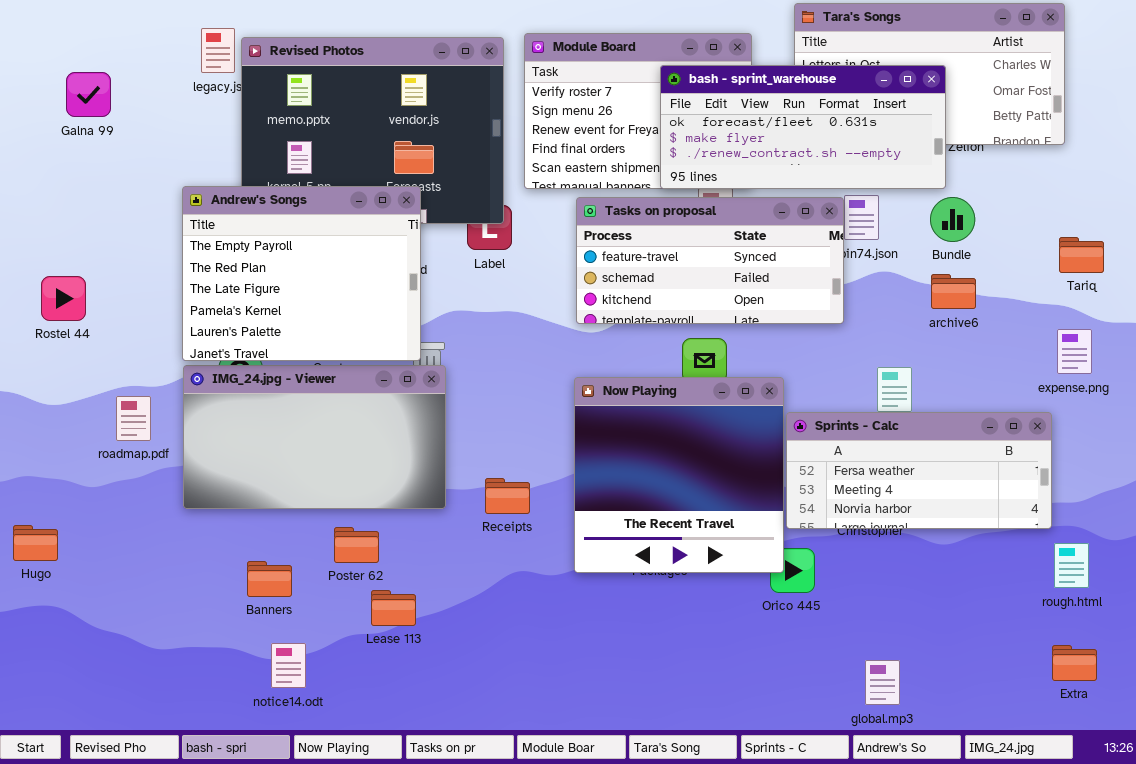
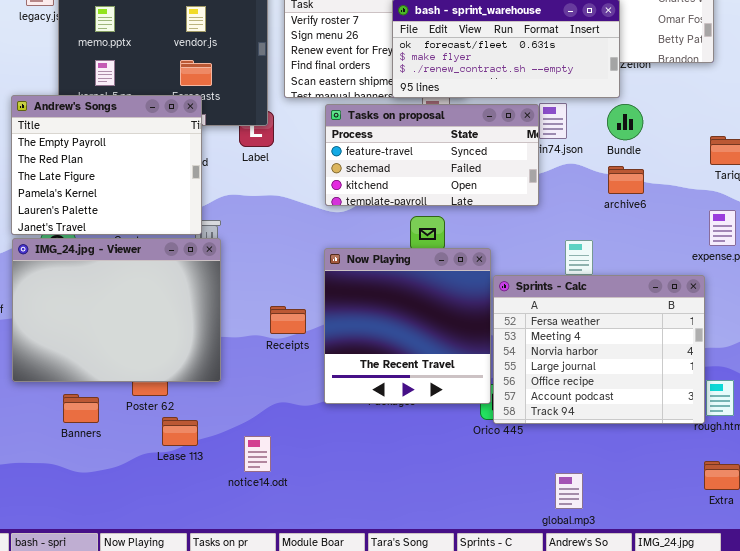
IMG_24.jpg - Viewer: [183,365,446,509] -> [12,238,221,382], resized
Sprints - Calc: [786,412,1052,529] -> [493,275,705,424], resized
Receipts: [485,478,530,514] -> [270,306,306,334], moved
notice14.odt: [271,643,306,688] -> [244,436,271,472], moved

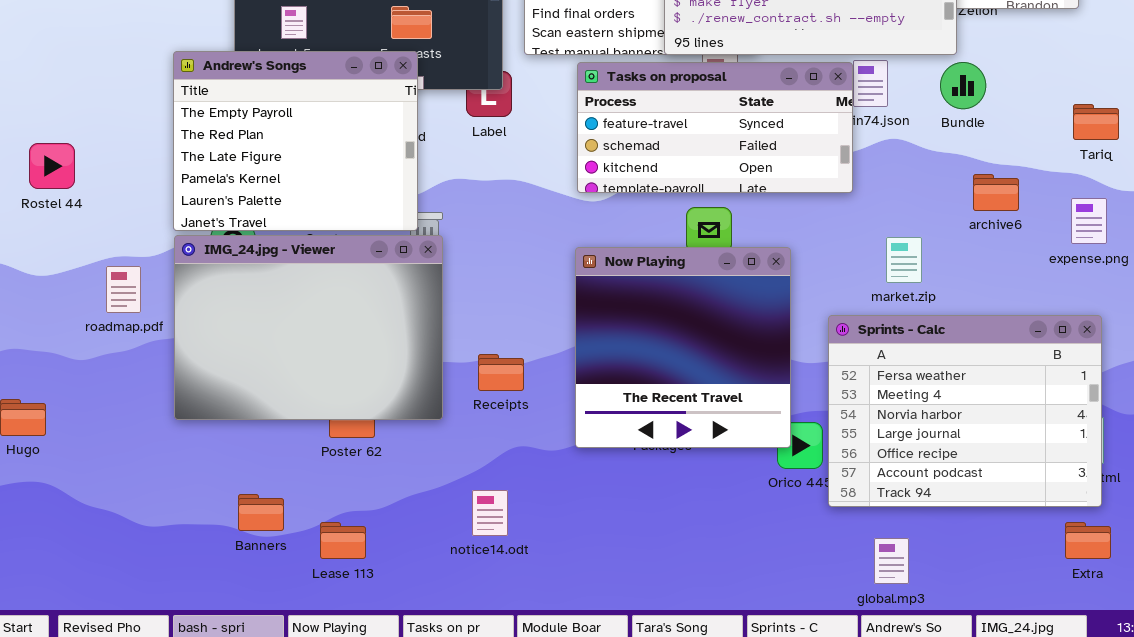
archive6: [608,166,644,194] -> [973,174,1019,211], moved
Sprints - Calc: [493,275,705,424] -> [828,315,1102,507], moved
Receipts: [270,306,306,334] -> [478,354,524,391], moved
Banners: [63,394,99,423] -> [238,494,284,531], moved
Lease 113: [162,417,198,446] -> [320,522,366,559], moved

